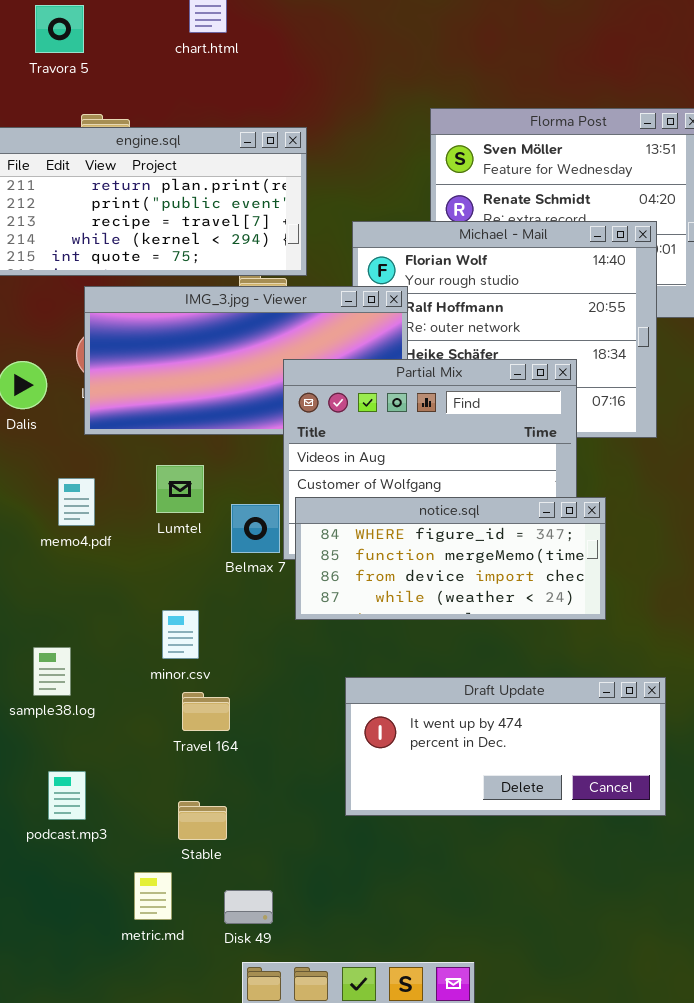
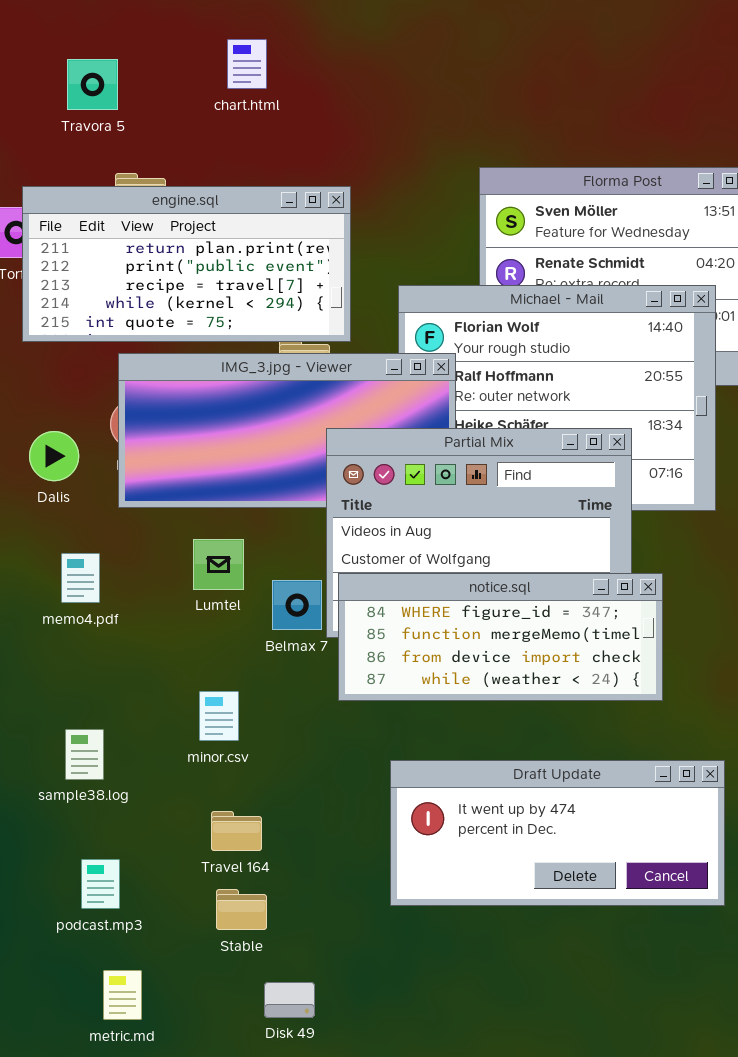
memo4.pdf: [58,478,95,526] -> [61,553,100,603], moved
Travel 164: [182,692,230,731] -> [211,811,262,851], moved
metric.md: [134,872,172,920] -> [103,970,142,1020], moved

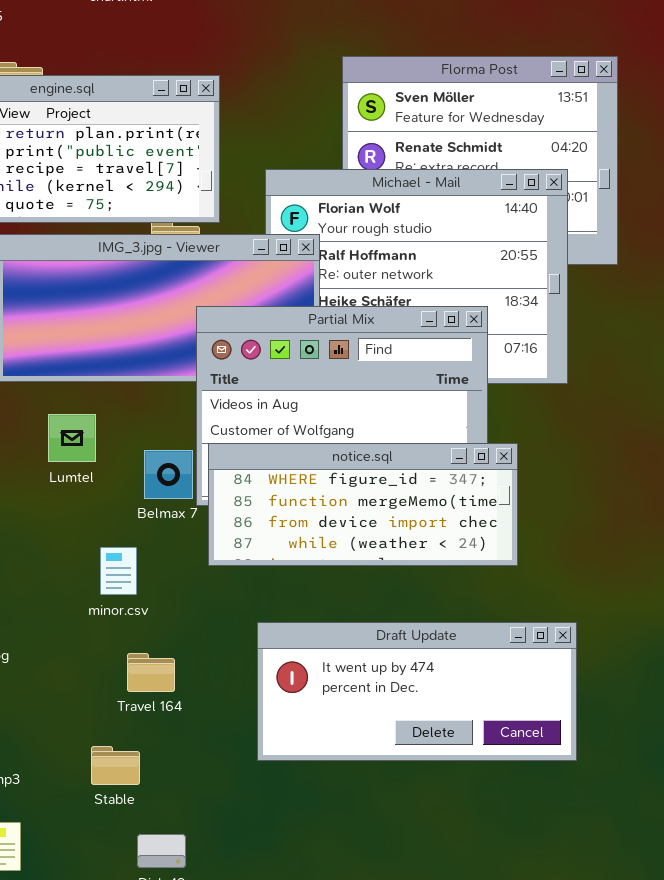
Lumtel: [193,539,244,590] -> [48,414,96,462], moved
minor.csv: [199,691,239,741] -> [100,547,137,595], moved
Travel 164: [211,811,262,851] -> [127,653,175,692], moved

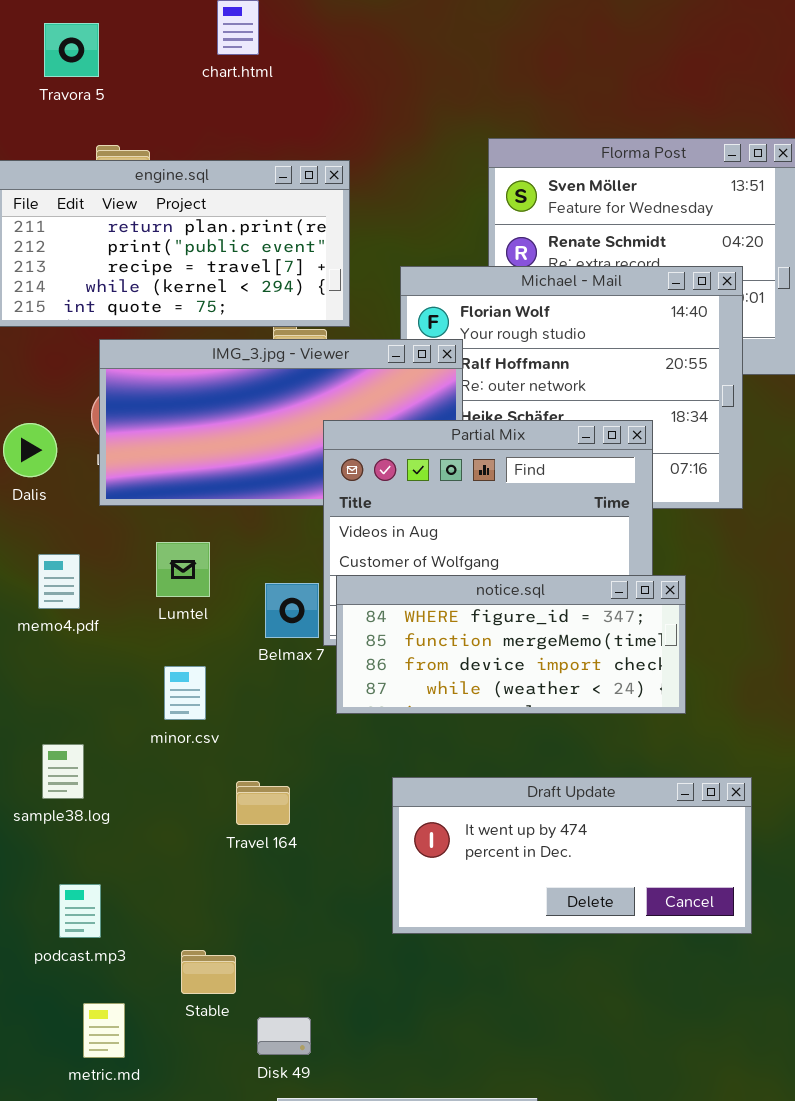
minor.csv: [100,547,137,595] -> [164,666,206,720], moved
Travel 164: [127,653,175,692] -> [236,781,290,825], moved
Stable: [91,746,140,785] -> [181,950,236,994], moved

